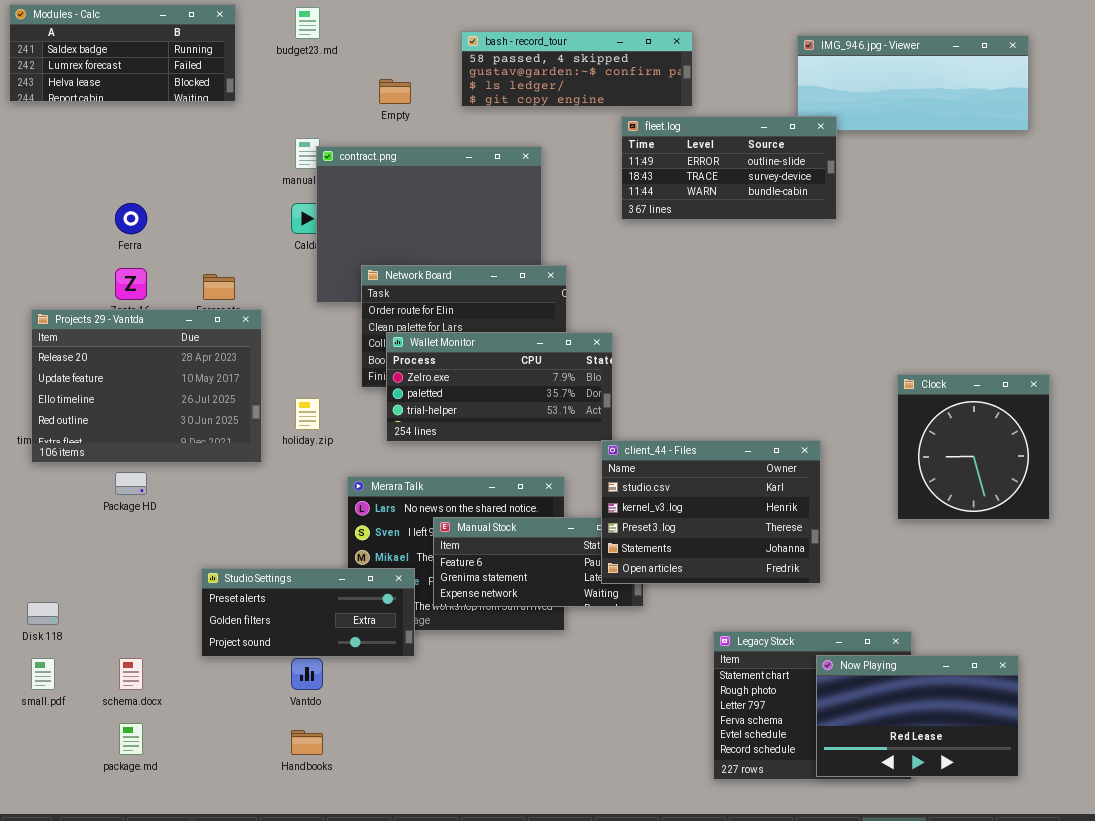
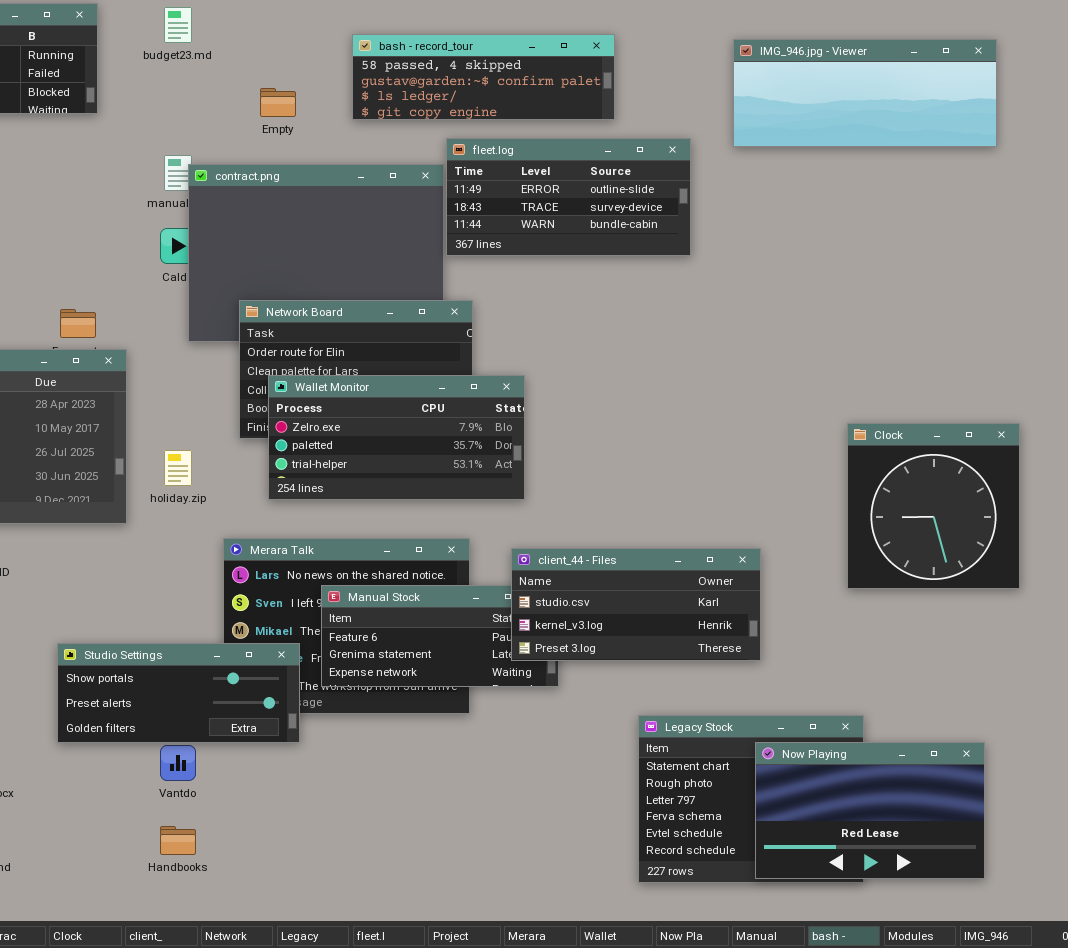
fleet.log: [621,116,837,220] -> [446,138,691,256], moved
client_44 - Files: [601,440,821,584] -> [511,548,761,661], resized
Studio Settings: [201,568,415,657] -> [57,643,300,743], scrolled up 1 row

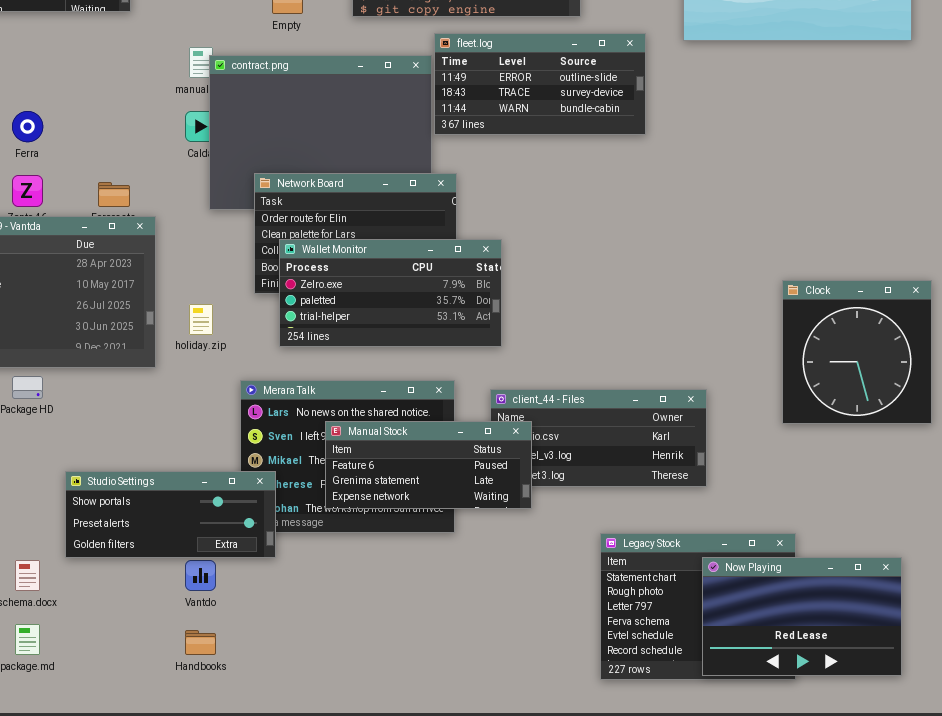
Manual Stock: [321,585,559,687] -> [325,421,532,509], raised
Studio Settings: [57,643,300,743] -> [65,471,276,558], moved

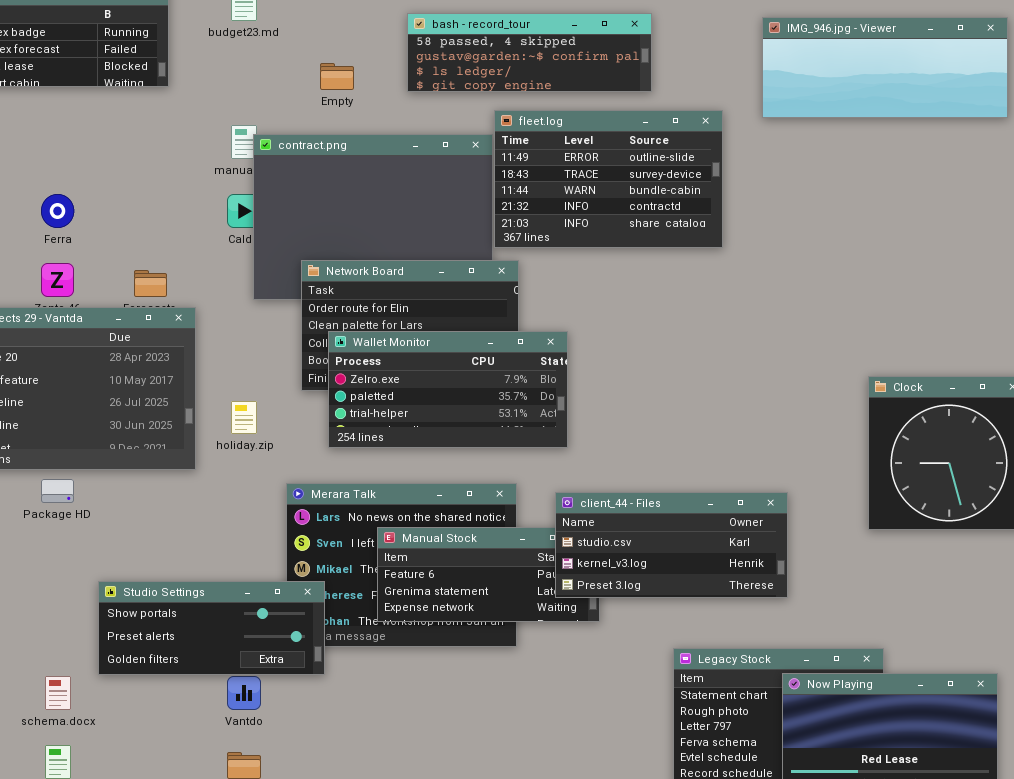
fleet.log: [434,33,646,135] -> [494,110,723,248], resized
client_44 - Files: [490,389,707,487] -> [555,492,788,598], raised

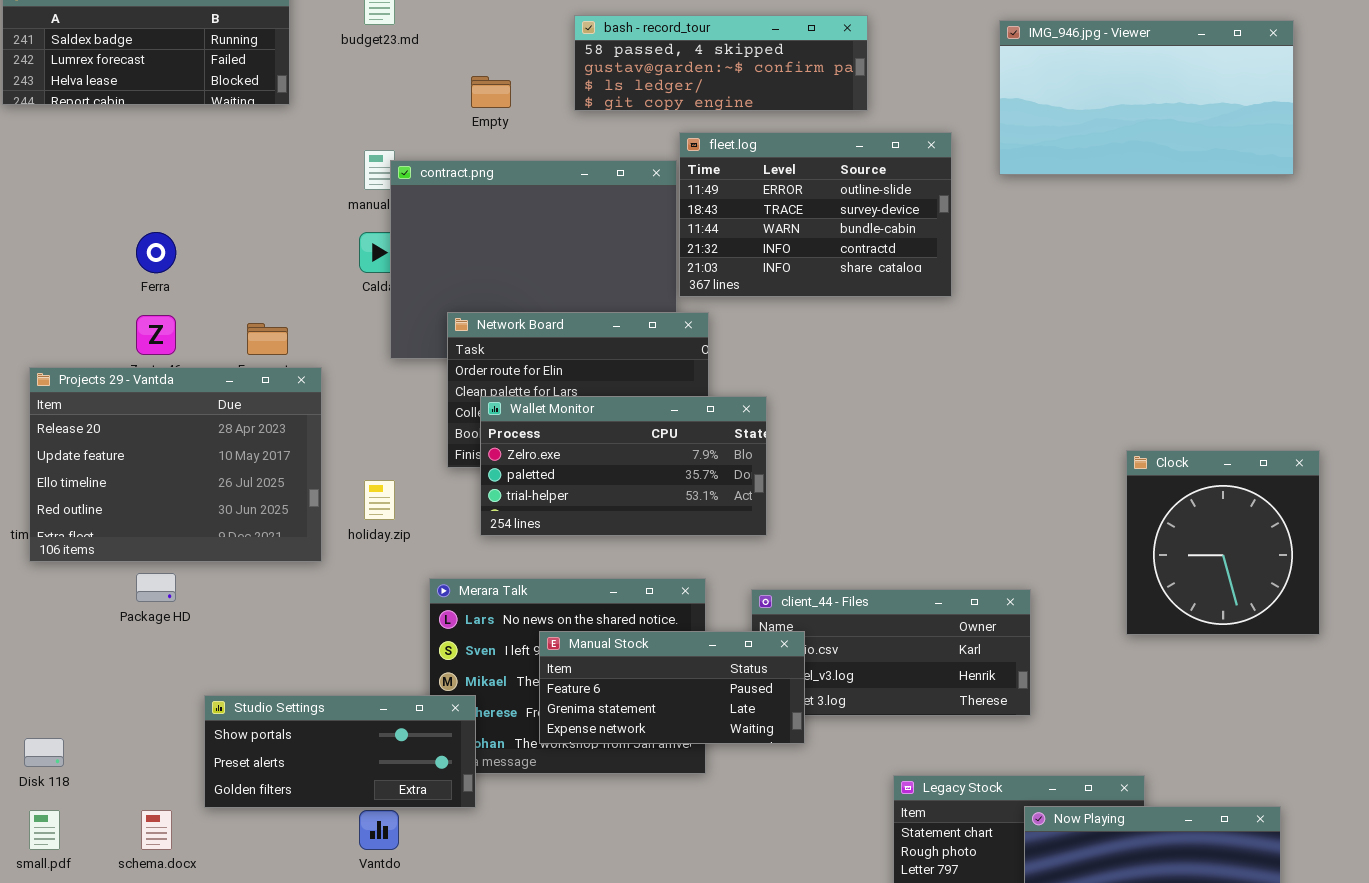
IMG_946.jpg - Viewer: [762,17,1008,118] -> [999,20,1294,175], resized
Manual Stock: [377,527,600,622] -> [539,631,805,744], raised

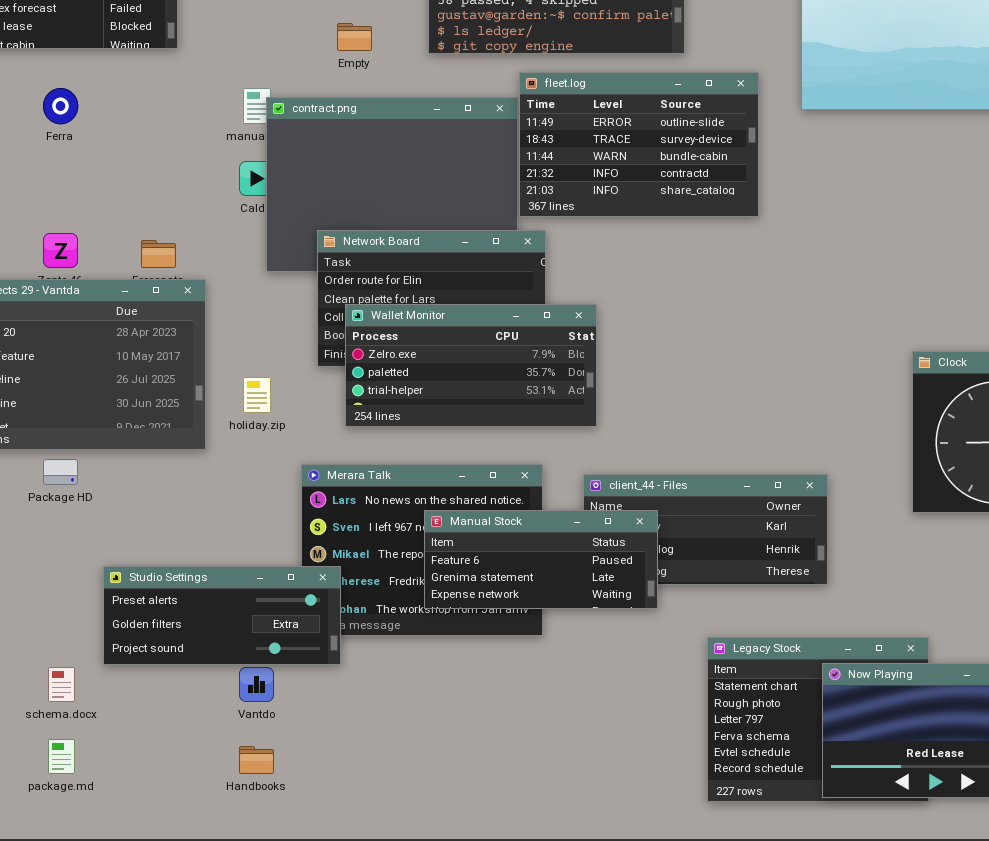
Ferra: [136,232,176,273] -> [43,88,78,124], moved
Manual Stock: [539,631,805,744] -> [424,510,658,609], moved
Studio Settings: [204,695,476,808] -> [103,566,341,665], scrolled down 1 row

